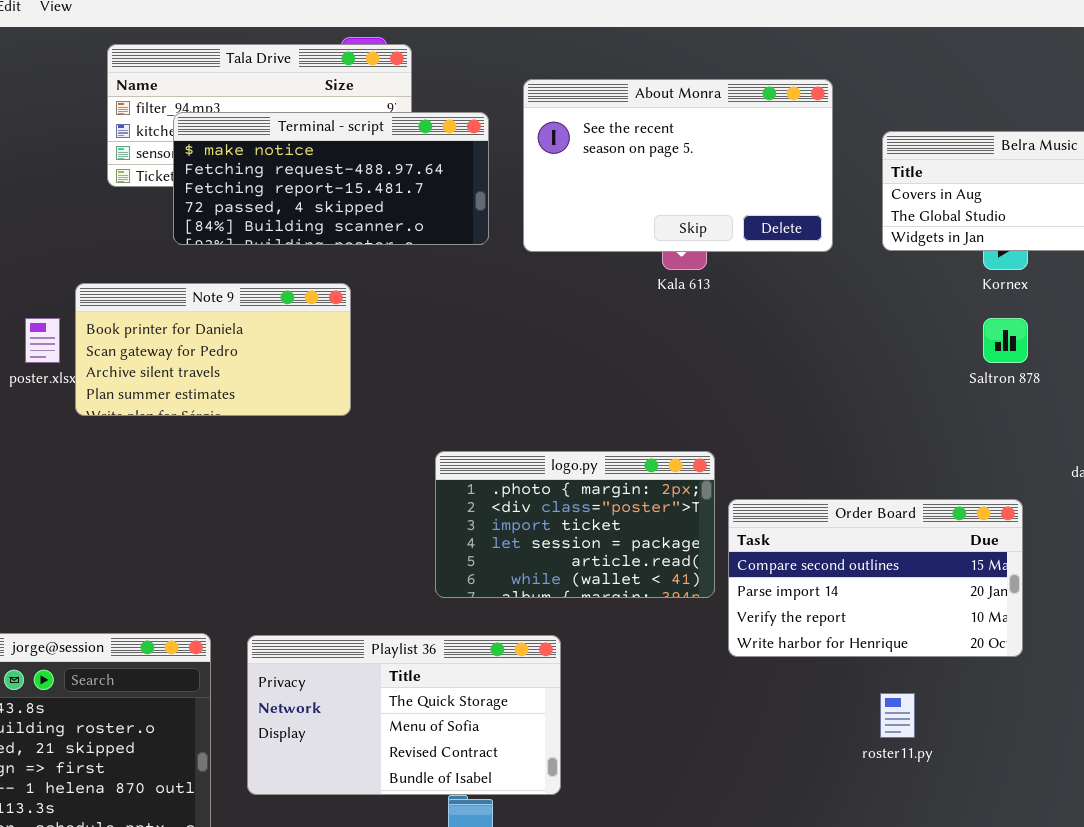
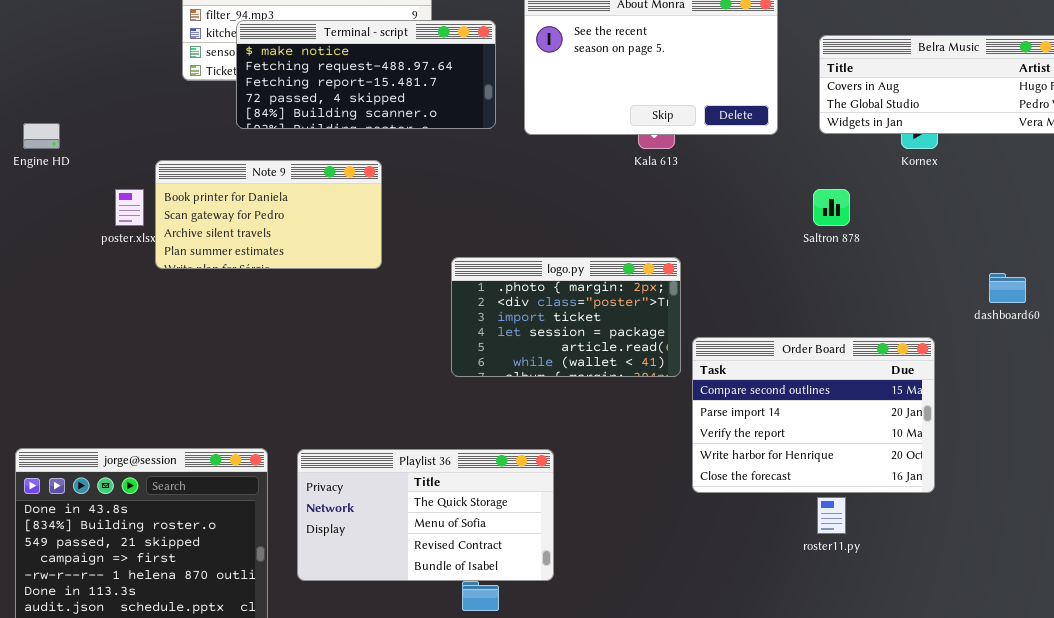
Saltron 878: [983,318,1028,363] -> [813,189,850,226], moved
logo.py: [435,451,715,598] -> [451,257,681,377], moved
Order Board: [728,499,1023,657] -> [692,337,935,493], resized

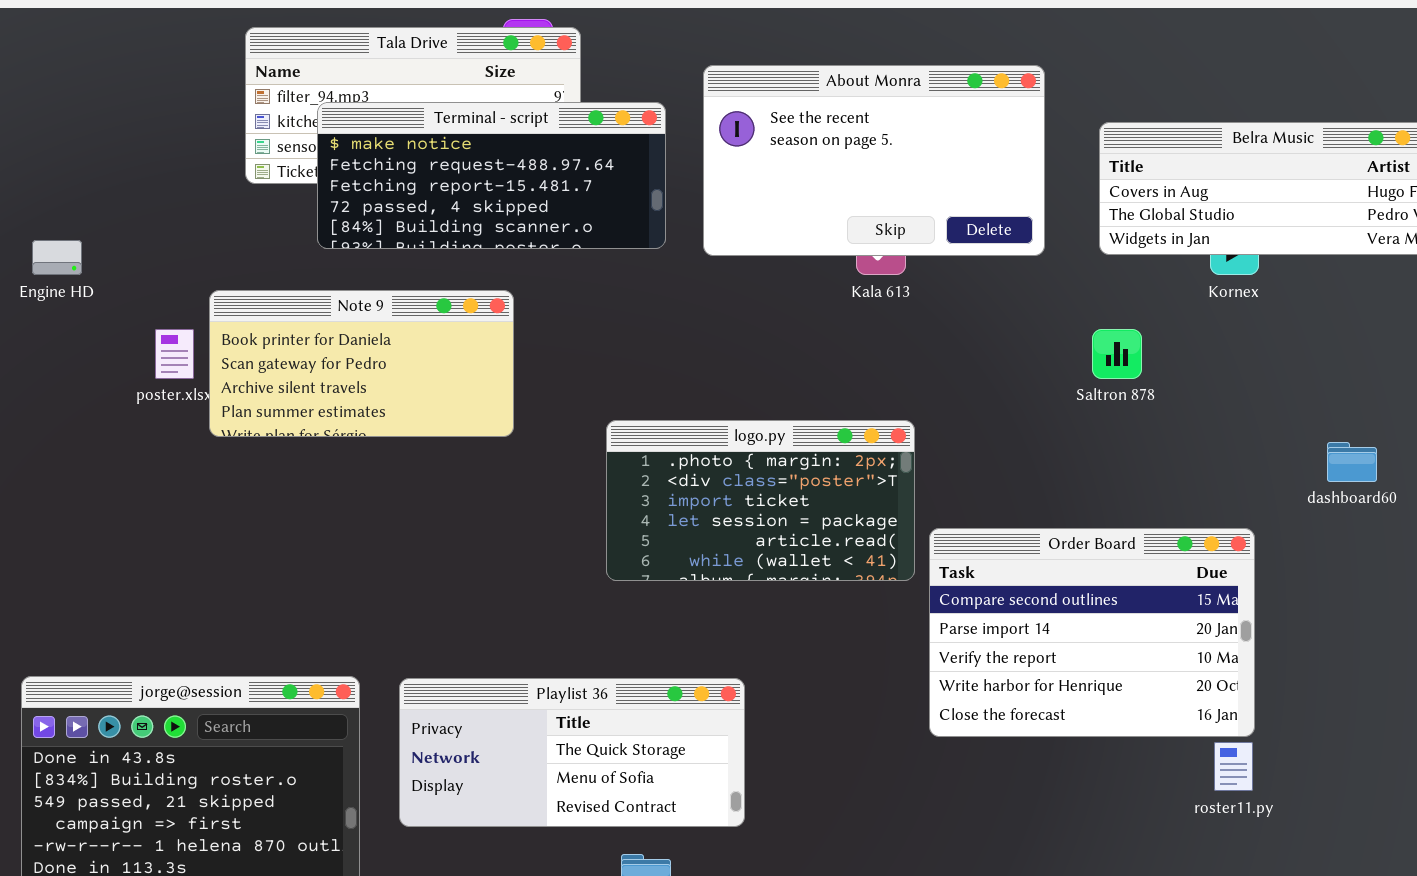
Playlist 36: [297,449,554,581] -> [399,678,745,827], resized
roster11.py: [817,497,846,534] -> [1214,742,1253,791], moved

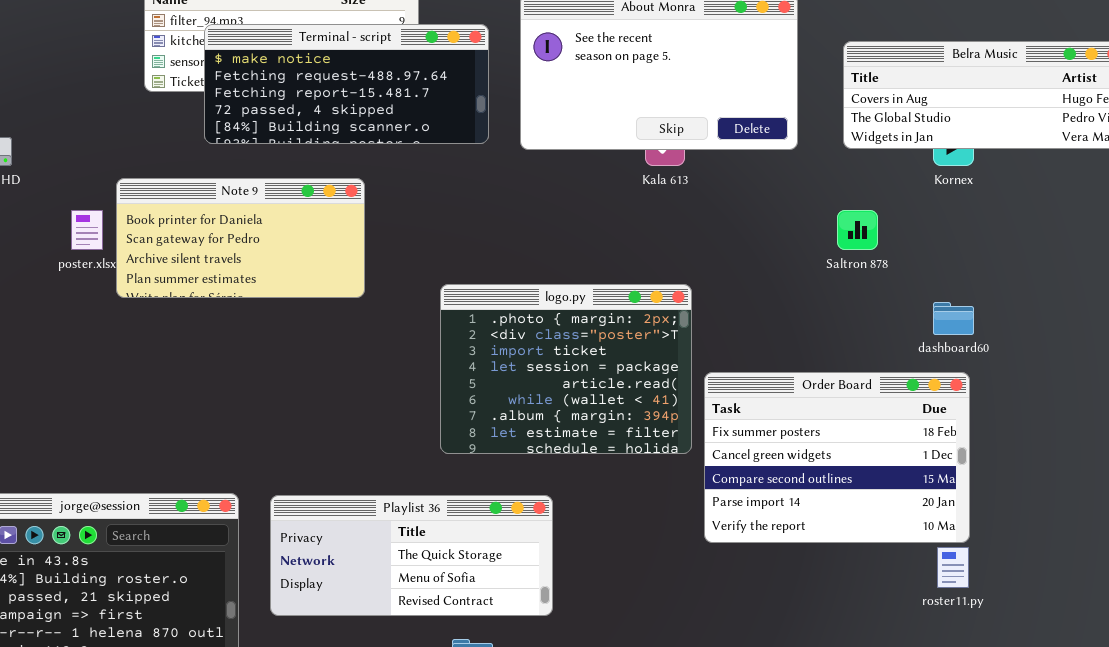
logo.py: [606,420,915,581] -> [440,284,692,454], resized
dashboard60: [1327,442,1377,482] -> [933,302,974,335], moved
Order Board: [929,528,1255,737] -> [704,372,970,543], scrolled up 2 rows

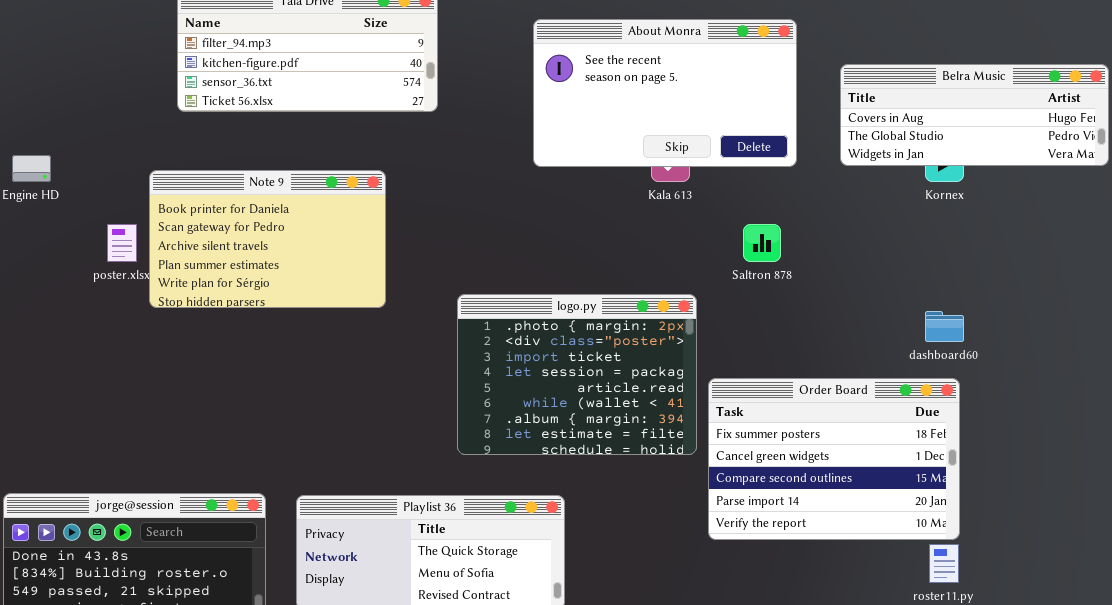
Terminal - script: [204,24,489,144] -> none, closed
Note 9: [116,178,365,298] -> [149,170,386,308], resized
Saltron 878: [837,210,878,250] -> [743,224,781,262], moved

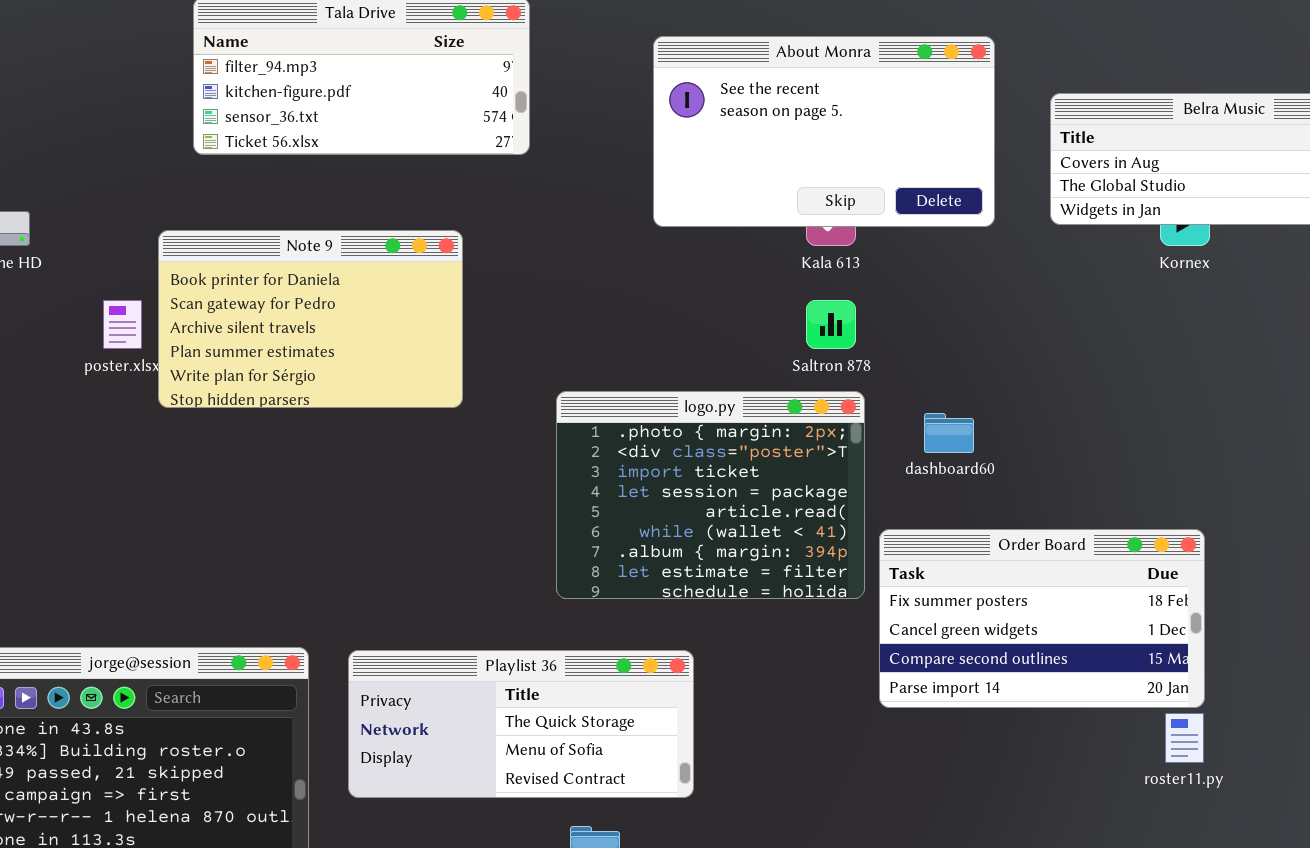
Saltron 878: [743,224,781,262] -> [806,300,856,349], moved
dashboard60: [925,311,964,342] -> [924,413,974,453], moved
Order Board: [708,378,960,540] -> [879,529,1205,708], resized

